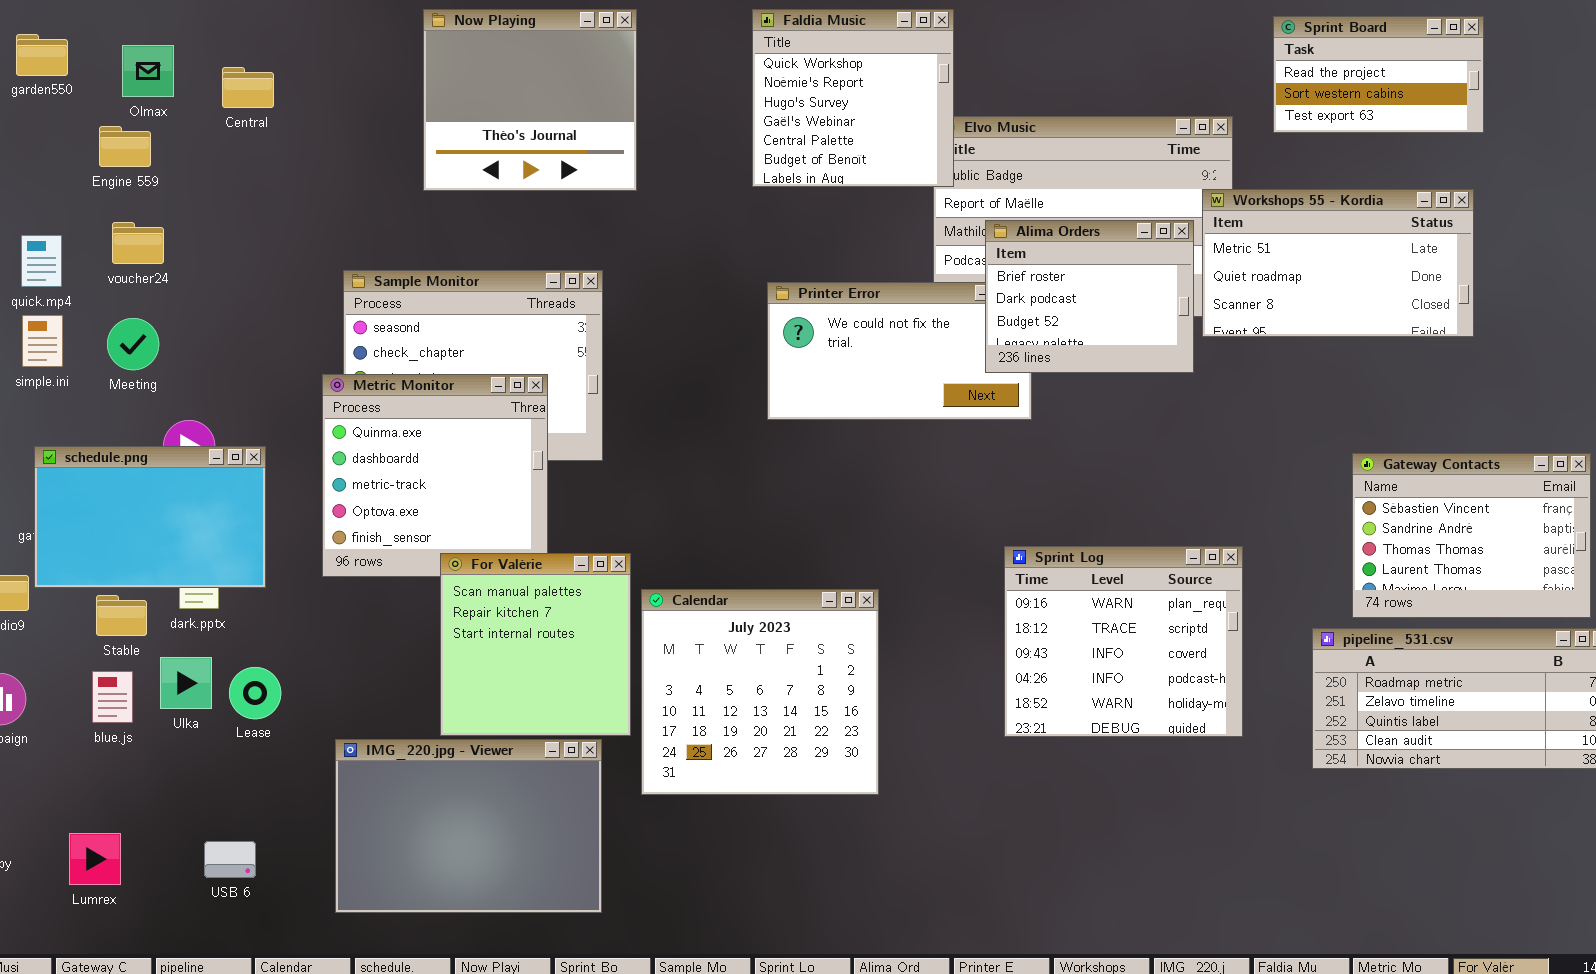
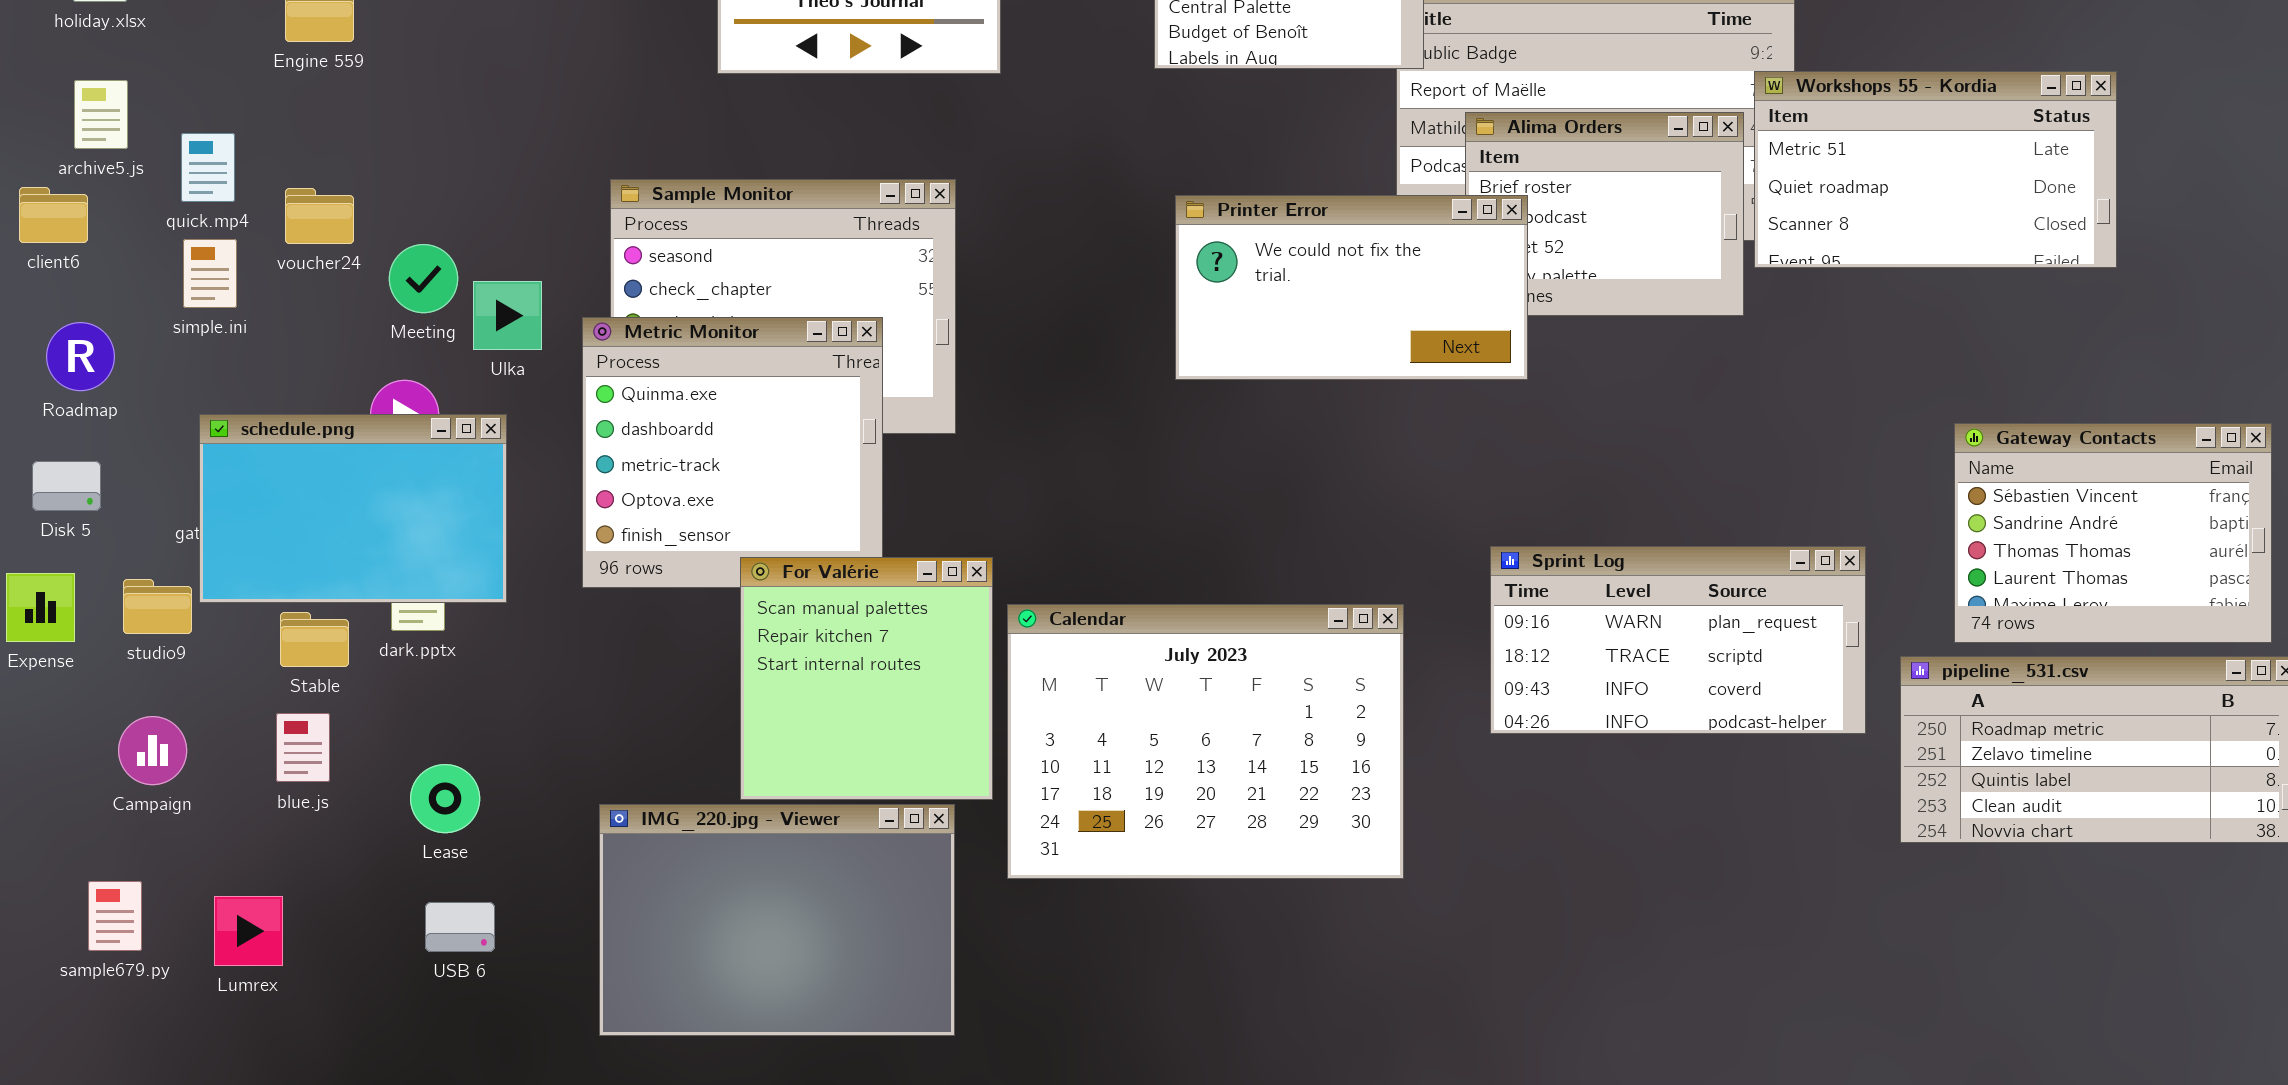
voucher24: [112,222,164,264] -> [285,188,354,244], moved
Printer Error: [767,282,1032,420] -> [1175,195,1528,380], raised
Meeting: [107,318,159,370] -> [389,244,458,313], moved
Sprint Log: [1004,546,1243,737] -> [1490,546,1866,734], resized
Calendar: [641,589,879,795] -> [1007,604,1404,879], resized
Ulka: [160,657,212,709] -> [473,281,542,350], moved
Lease: [229,667,281,719] -> [410,764,480,833], moved
Lumrex: [69,833,121,885] -> [214,896,283,966], moved
USB 6: [204,841,256,878] -> [425,902,495,952], moved

